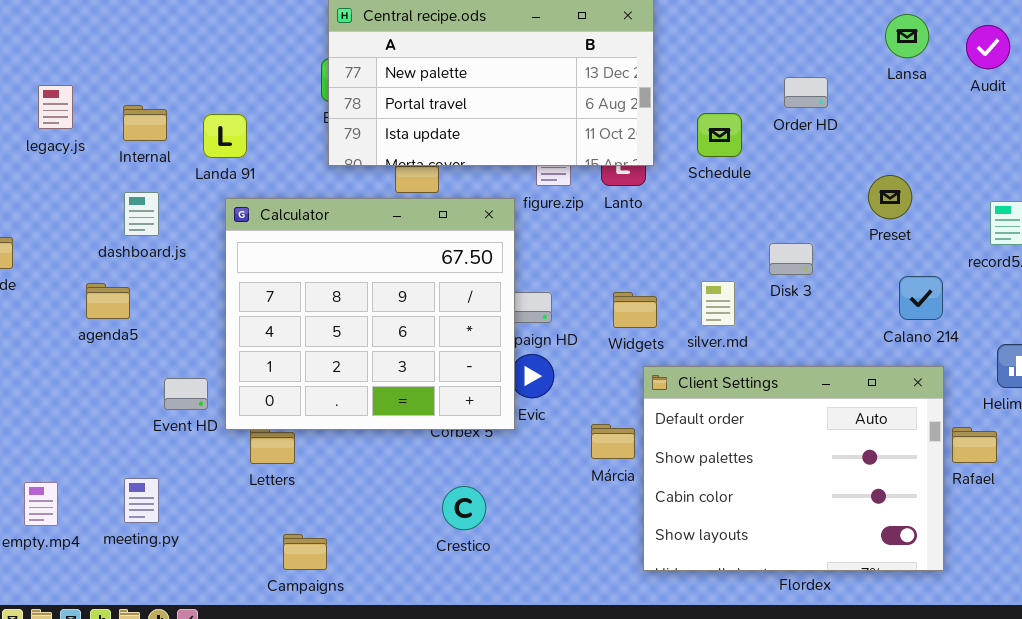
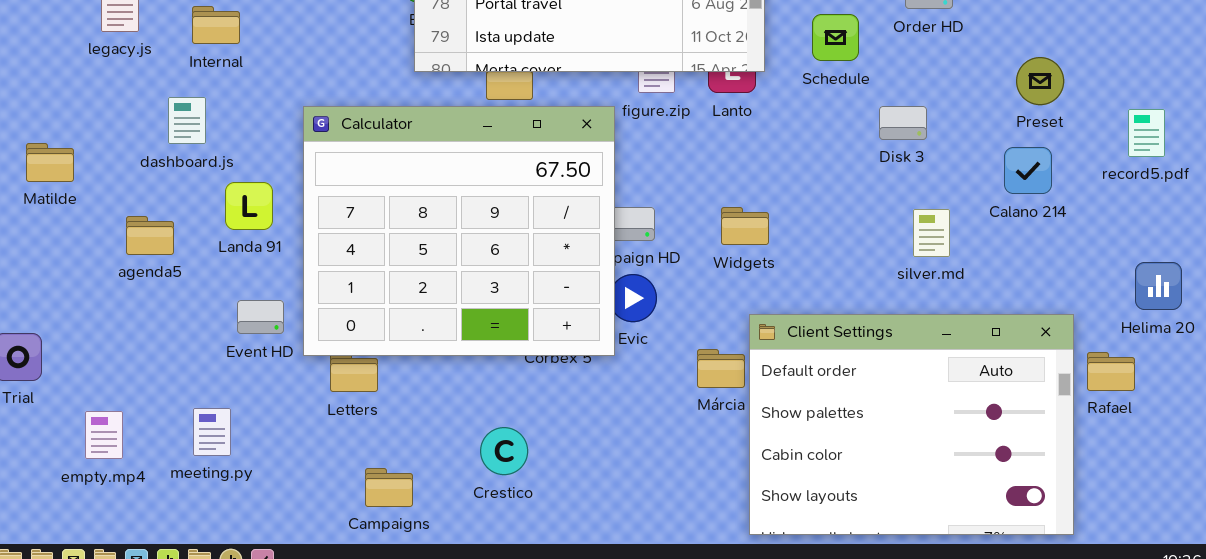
Landa 91: [203,114,247,158] -> [225,182,273,230], moved
Preset: [868,175,912,219] -> [1016,57,1064,105], moved
dashboard.js: [124,192,159,236] -> [168,97,206,144], moved
Disk 3: [769,243,813,275] -> [879,106,927,140], moved
Calano 214: [899,276,943,320] -> [1004,147,1052,194], moved
silver.md: [701,281,735,326] -> [913,209,950,257], moved
agenda5: [86,283,130,319] -> [126,216,174,255], moved
Client Settings: [643,366,944,571] -> [749,314,1074,535], moved
Crestico: [442,486,486,530] -> [480,427,528,475], moved

